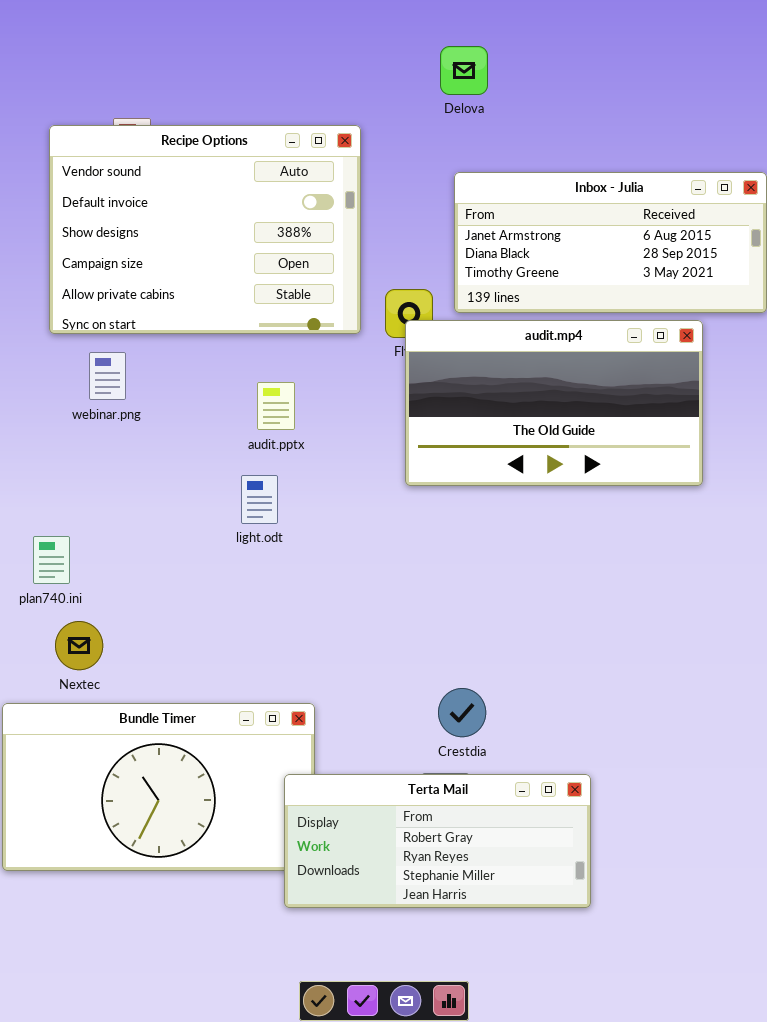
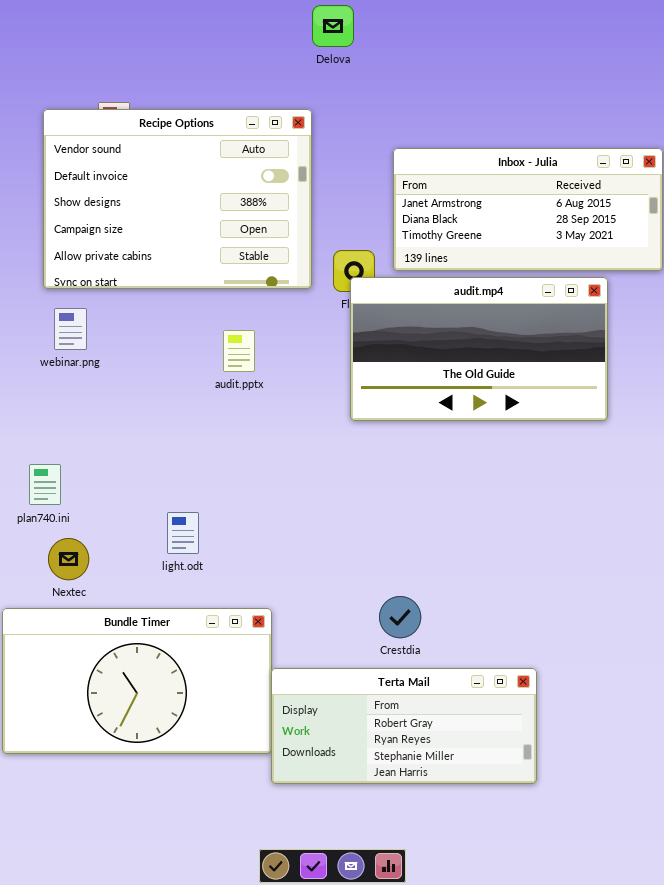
Delova: [440,46,488,95] -> [312,5,354,47], moved
webinar.png: [89,352,126,400] -> [54,308,87,350], moved
light.odt: [241,475,278,524] -> [167,512,199,554], moved
Terta Mail: [284,774,591,908] -> [271,668,537,784], moved

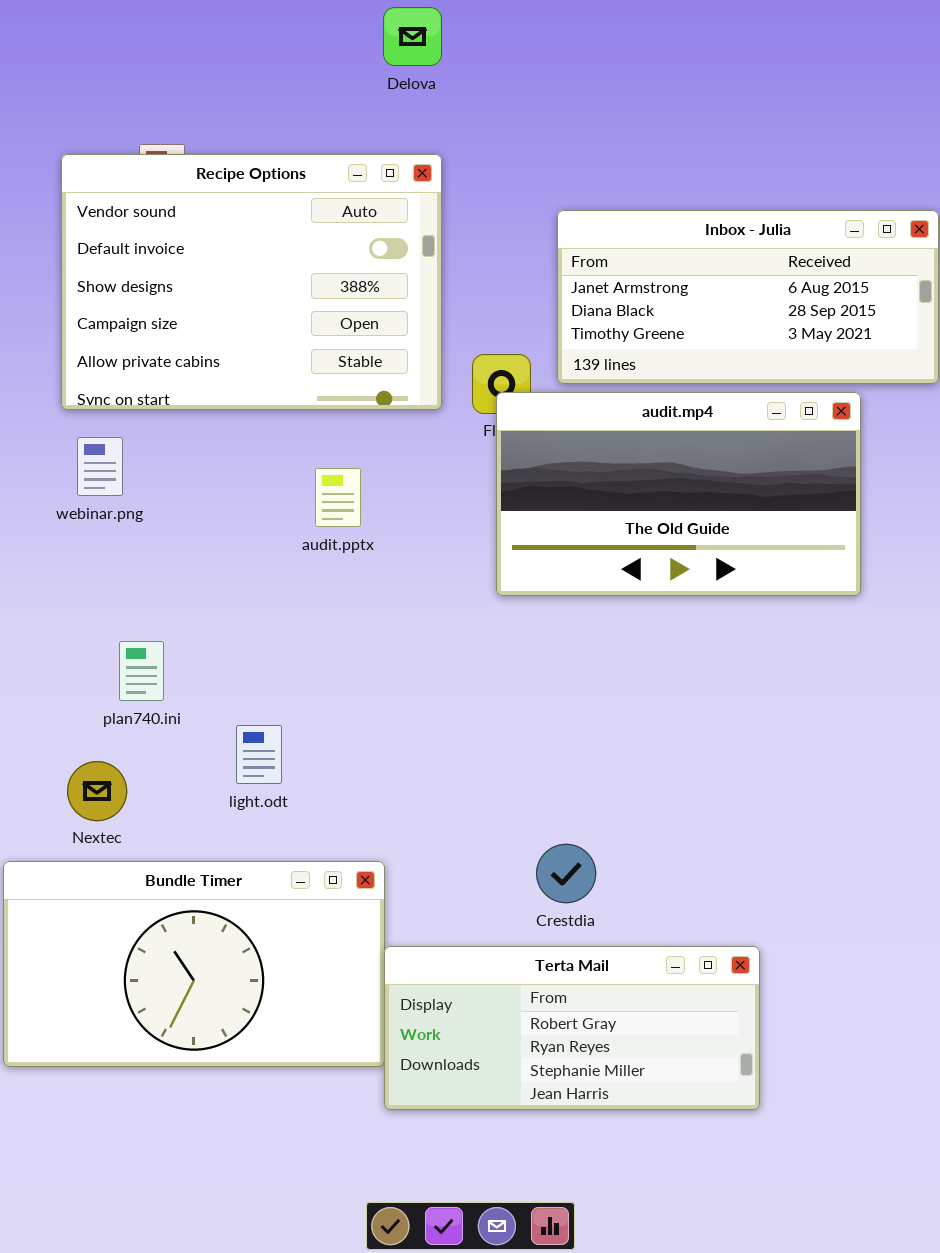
Delova: [312,5,354,47] -> [383,7,442,66], moved
plan740.ini: [29,464,61,505] -> [119,641,164,701], moved

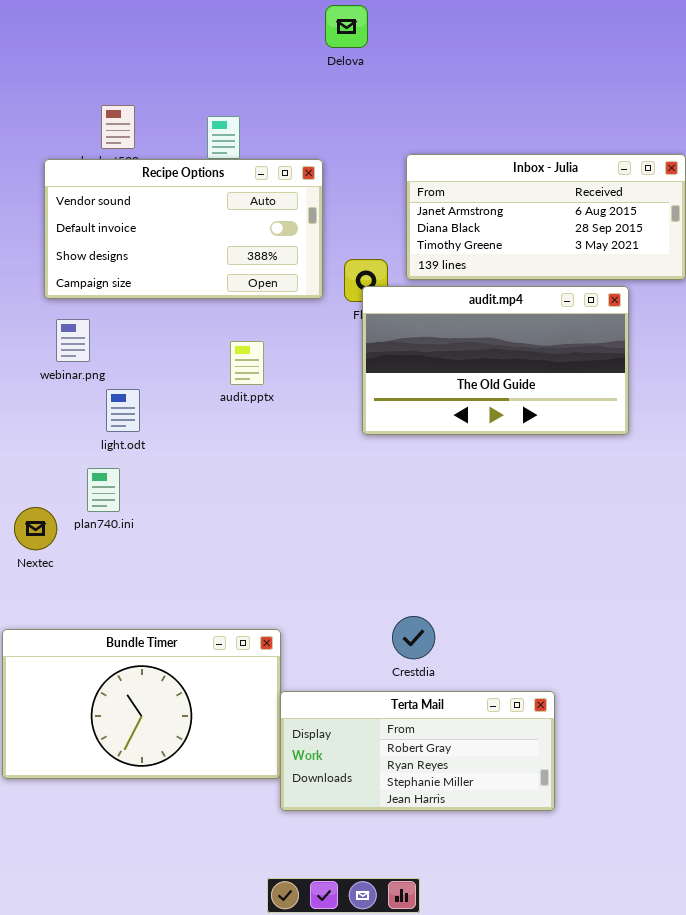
Delova: [383,7,442,66] -> [325,5,368,48], moved
Recipe Options: [61,154,442,410] -> [44,159,323,299], resized
light.odt: [236,725,282,784] -> [106,389,140,432], moved
Nextec: [67,761,127,821] -> [14,507,57,550], moved

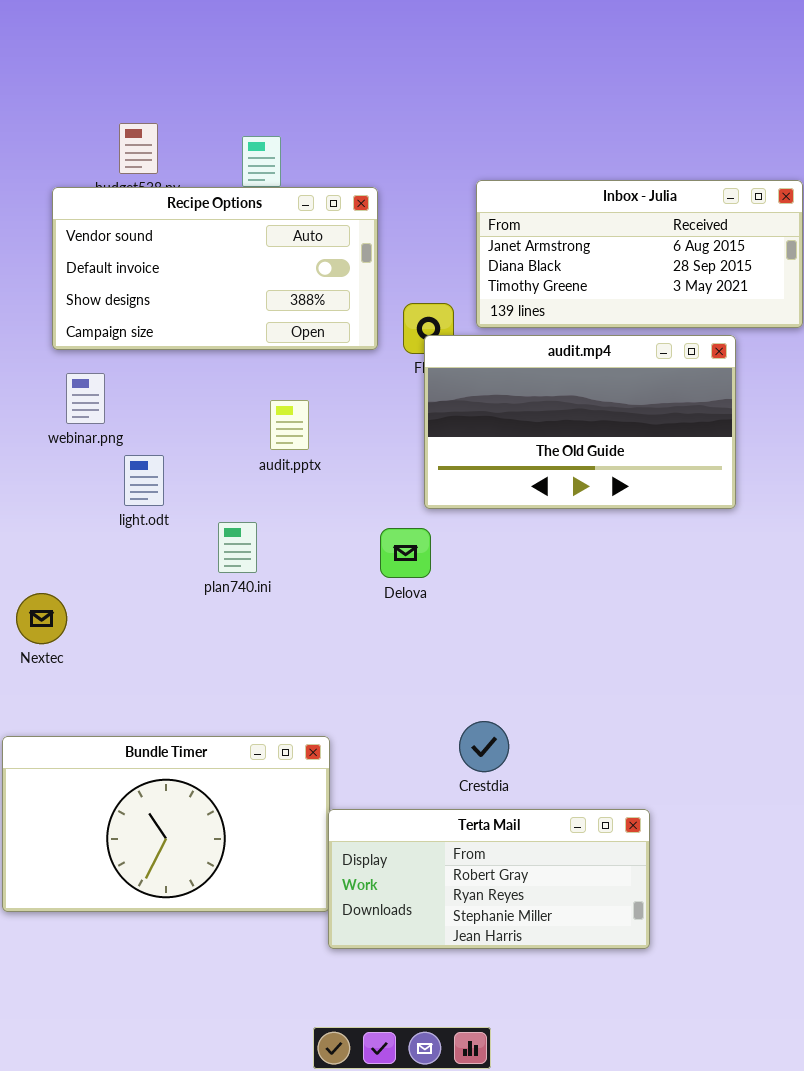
Delova: [325,5,368,48] -> [380,528,431,578], moved
plan740.ini: [87,468,120,512] -> [218,522,257,573], moved

